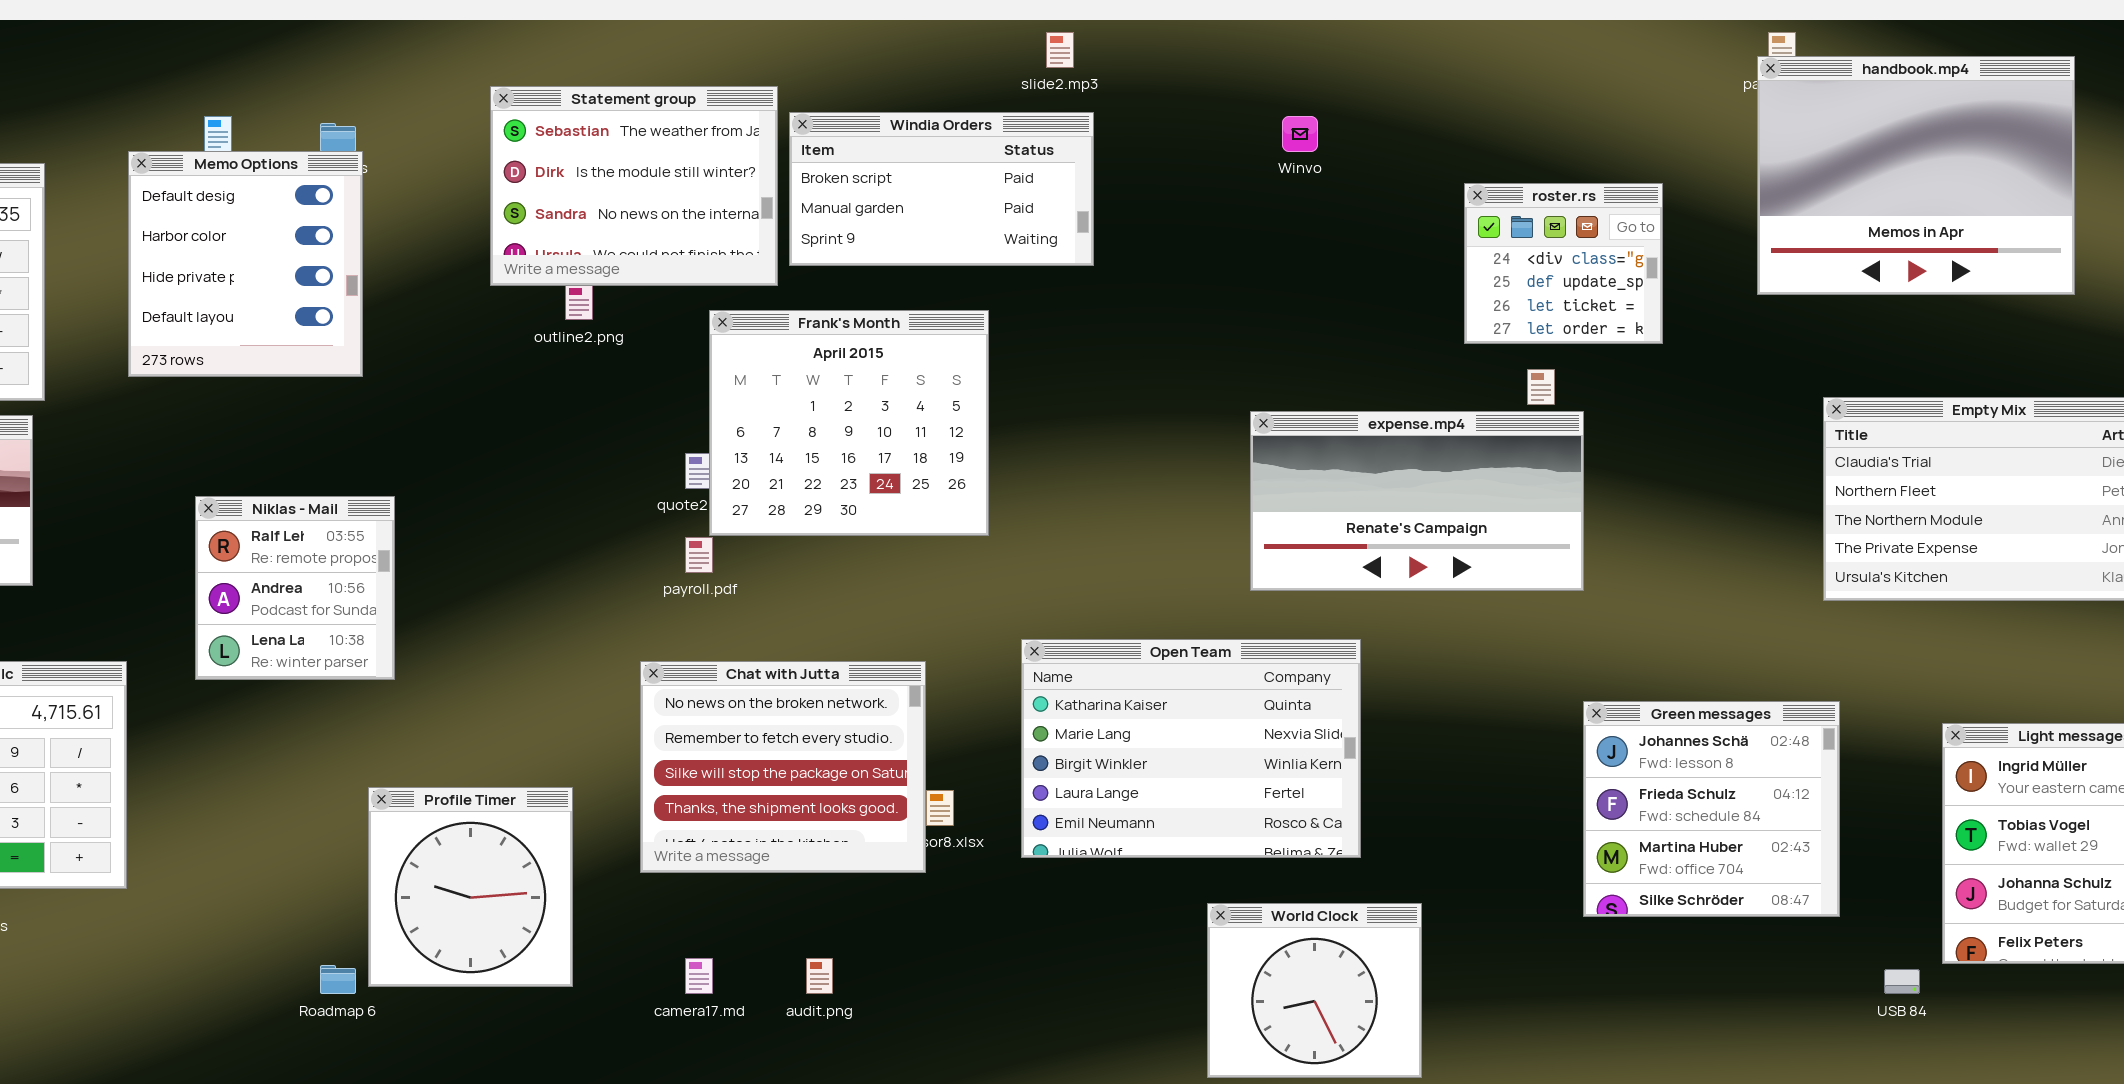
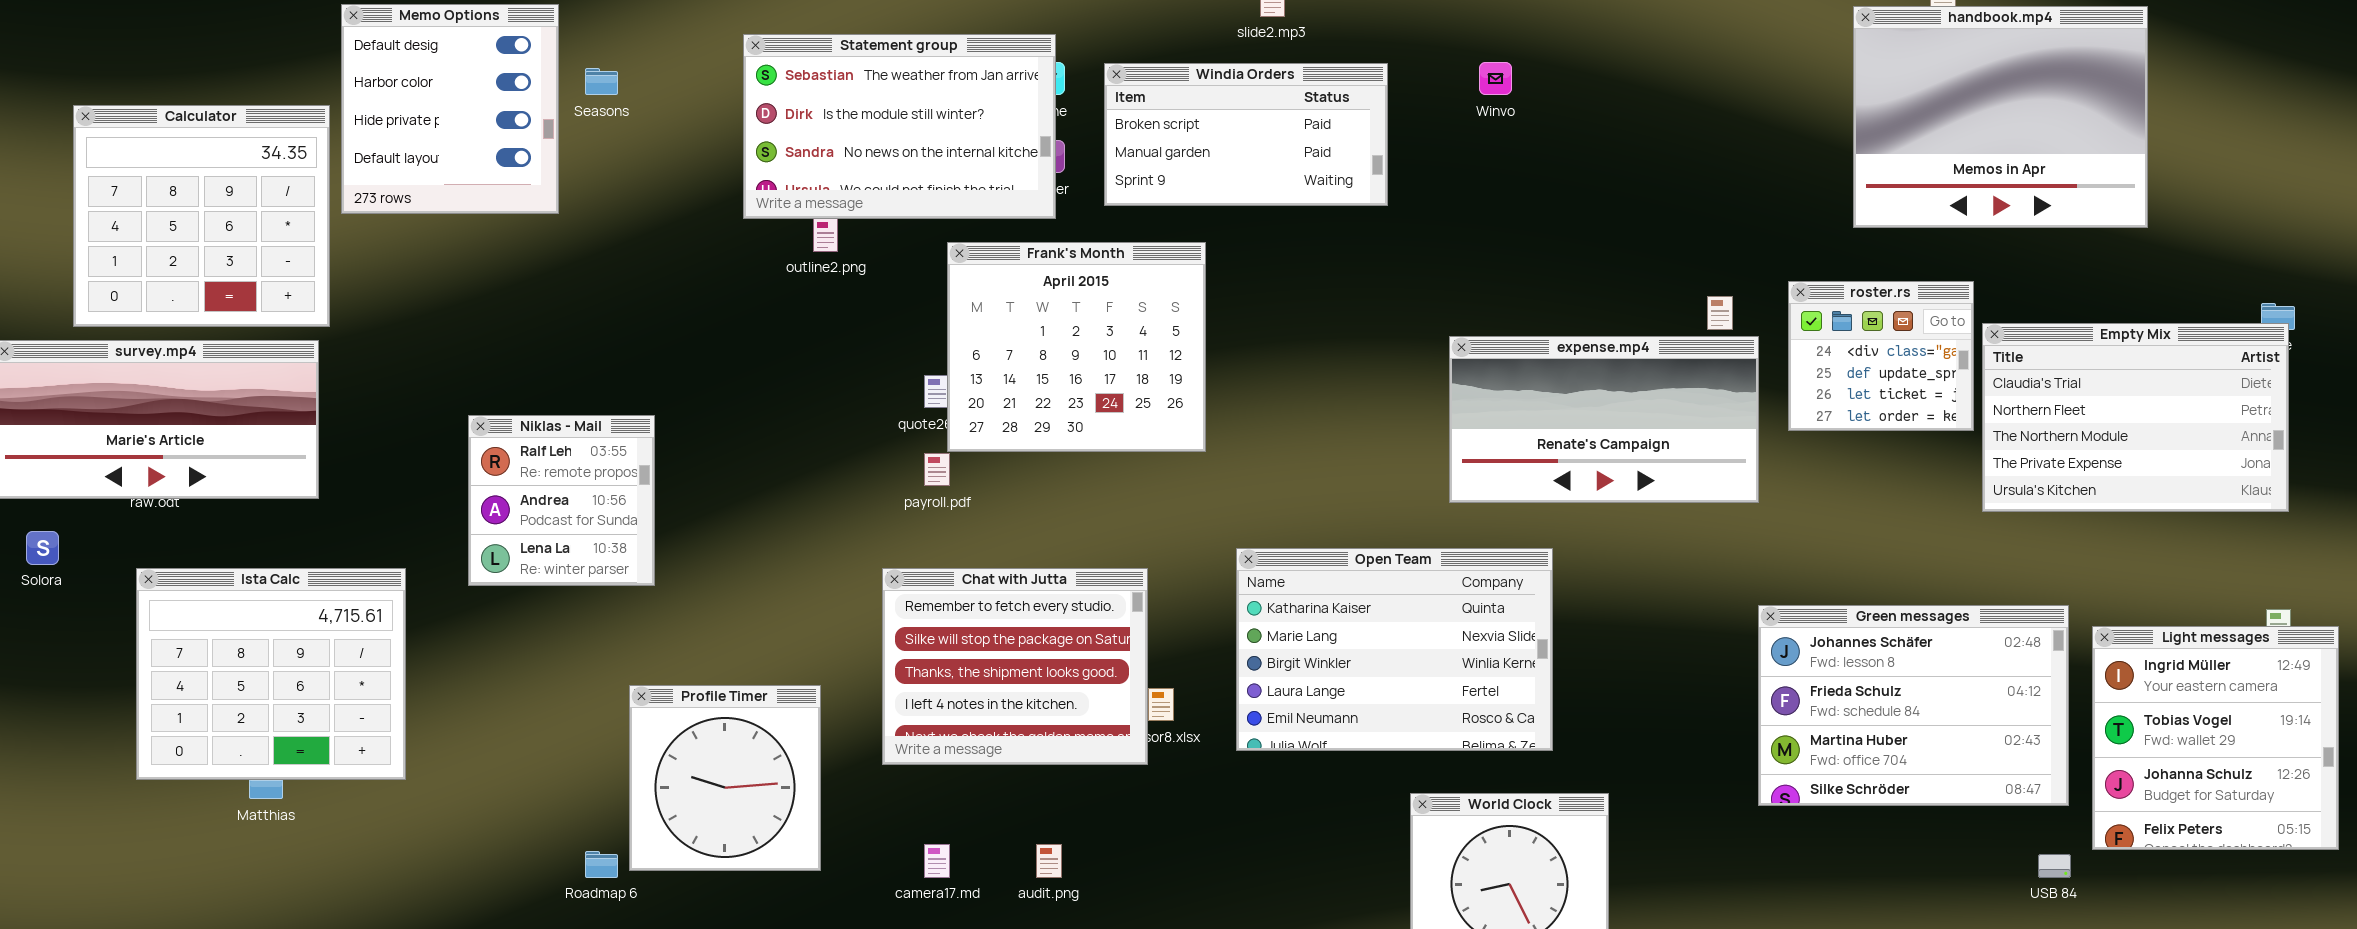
handbook.mp4: [1757,56,2075,295] -> [1853,6,2148,228], moved
Statement group: [490,86,778,286] -> [743,34,1056,219], resized
Windia Orders: [789,112,1094,266] -> [1104,63,1388,206], moved
Memo Options: [128,151,363,377] -> [341,4,559,214], moved
roster.rs: [1464,183,1663,344] -> [1788,281,1974,431], moved
Chat with Jutta: [640,661,926,873] -> [882,568,1148,765], scrolled down 1 row
Green messages: [1583,701,1840,917] -> [1758,605,2069,806], resized

